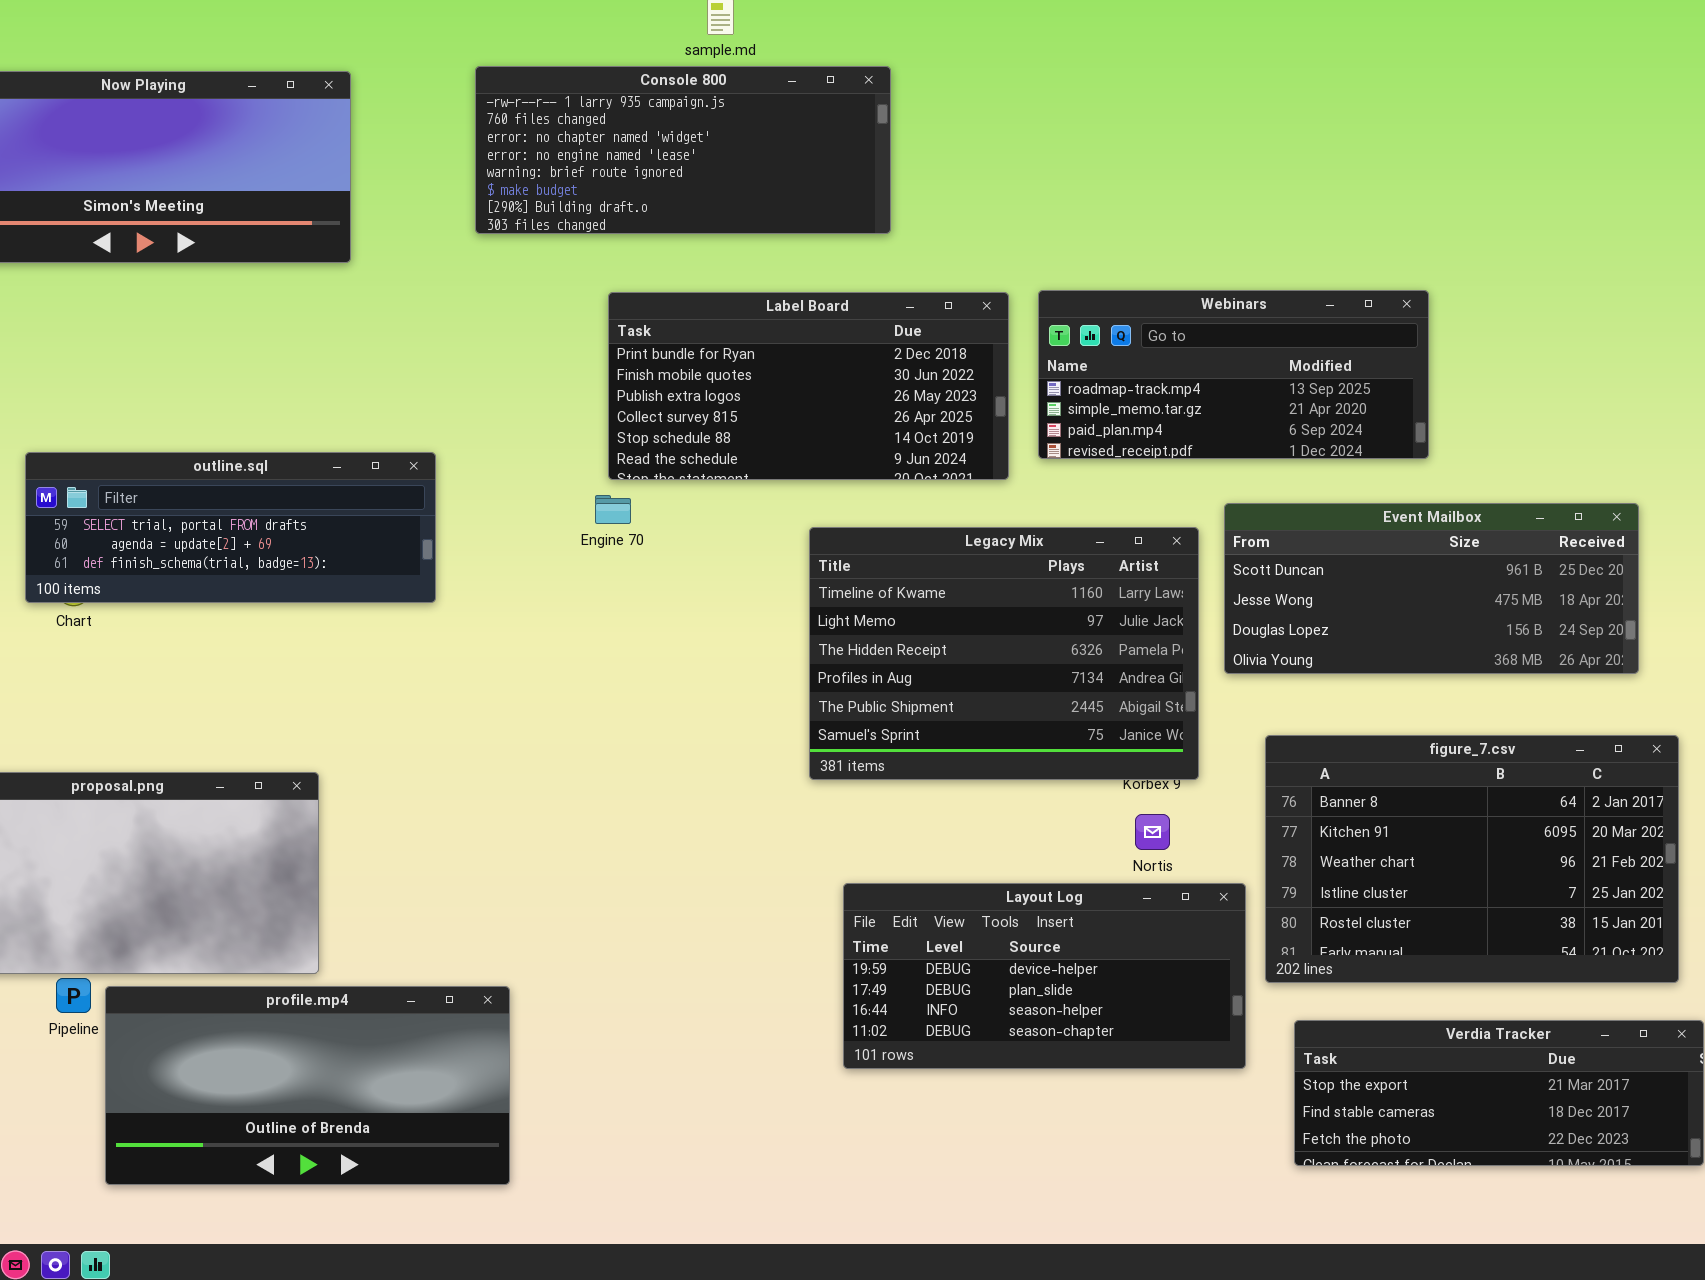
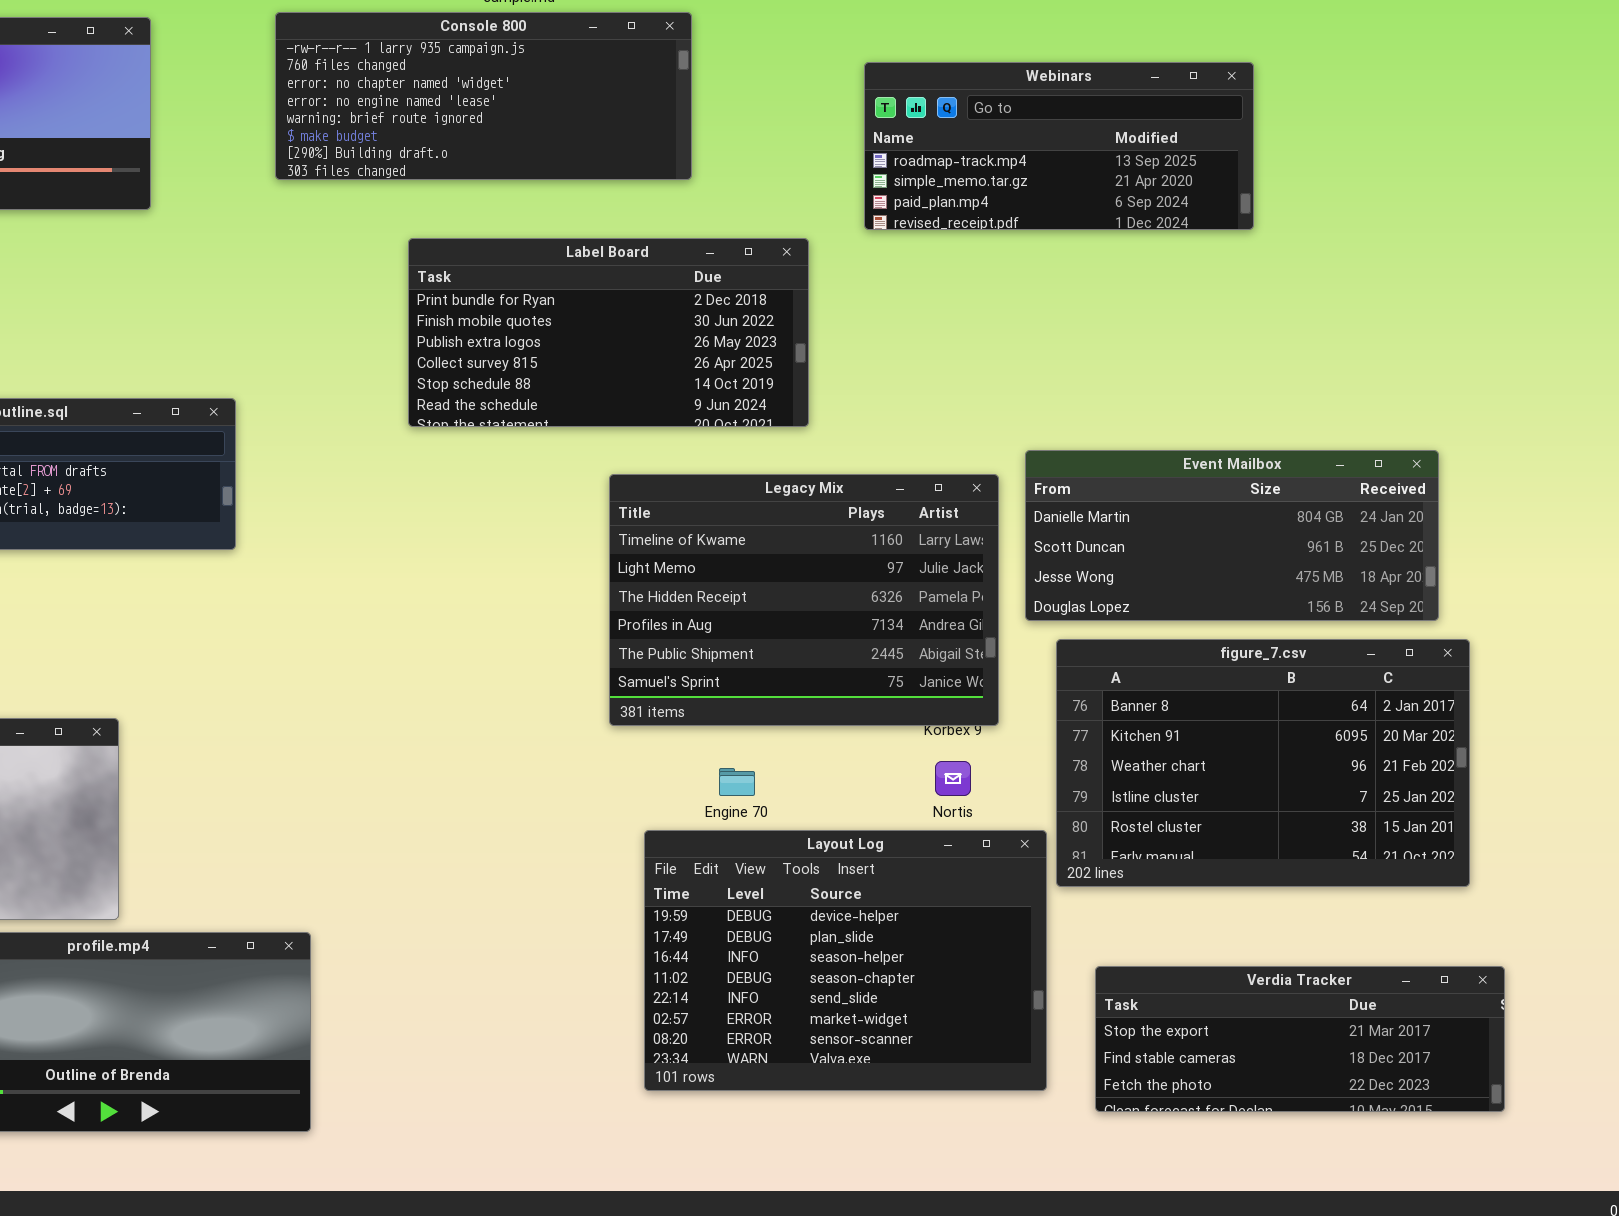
Webinars: [1038,290,1429,459] -> [864,62,1254,230], moved
Engine 70: [595,495,631,524] -> [719,768,755,796], moved
Event Mailbox: [1224,503,1639,674] -> [1025,450,1439,621], scrolled up 1 row
figure_7.csv: [1265,735,1679,983] -> [1056,639,1470,887], moved
Layout Log: [843,883,1246,1069] -> [644,830,1047,1091], resized

